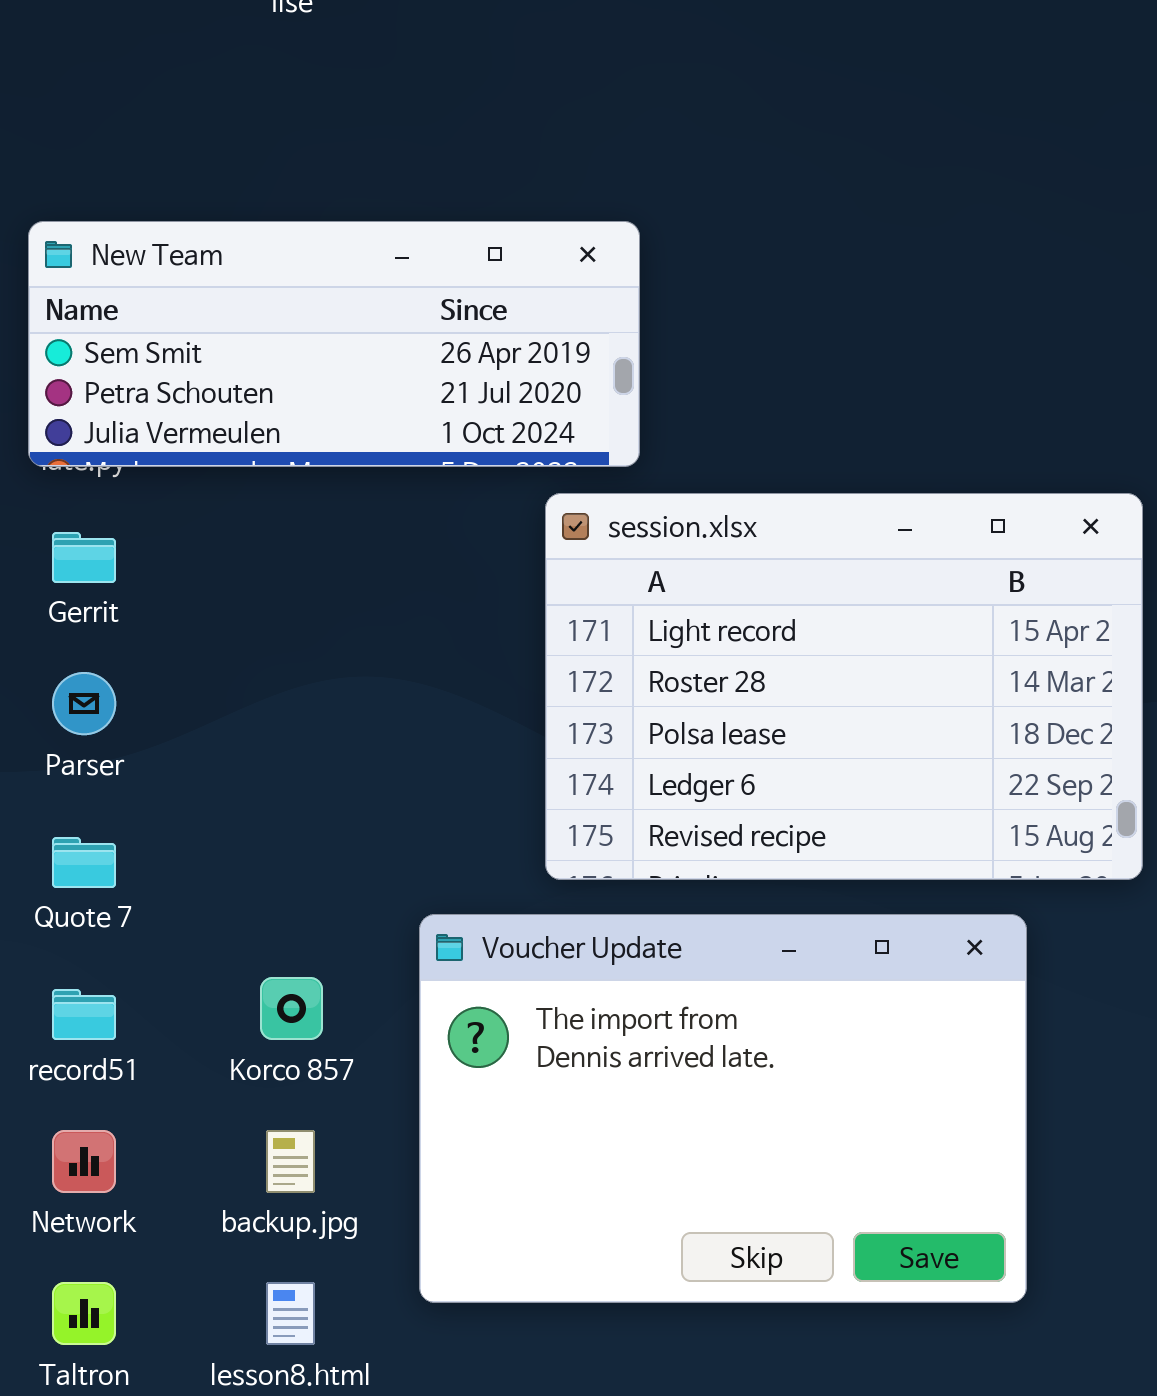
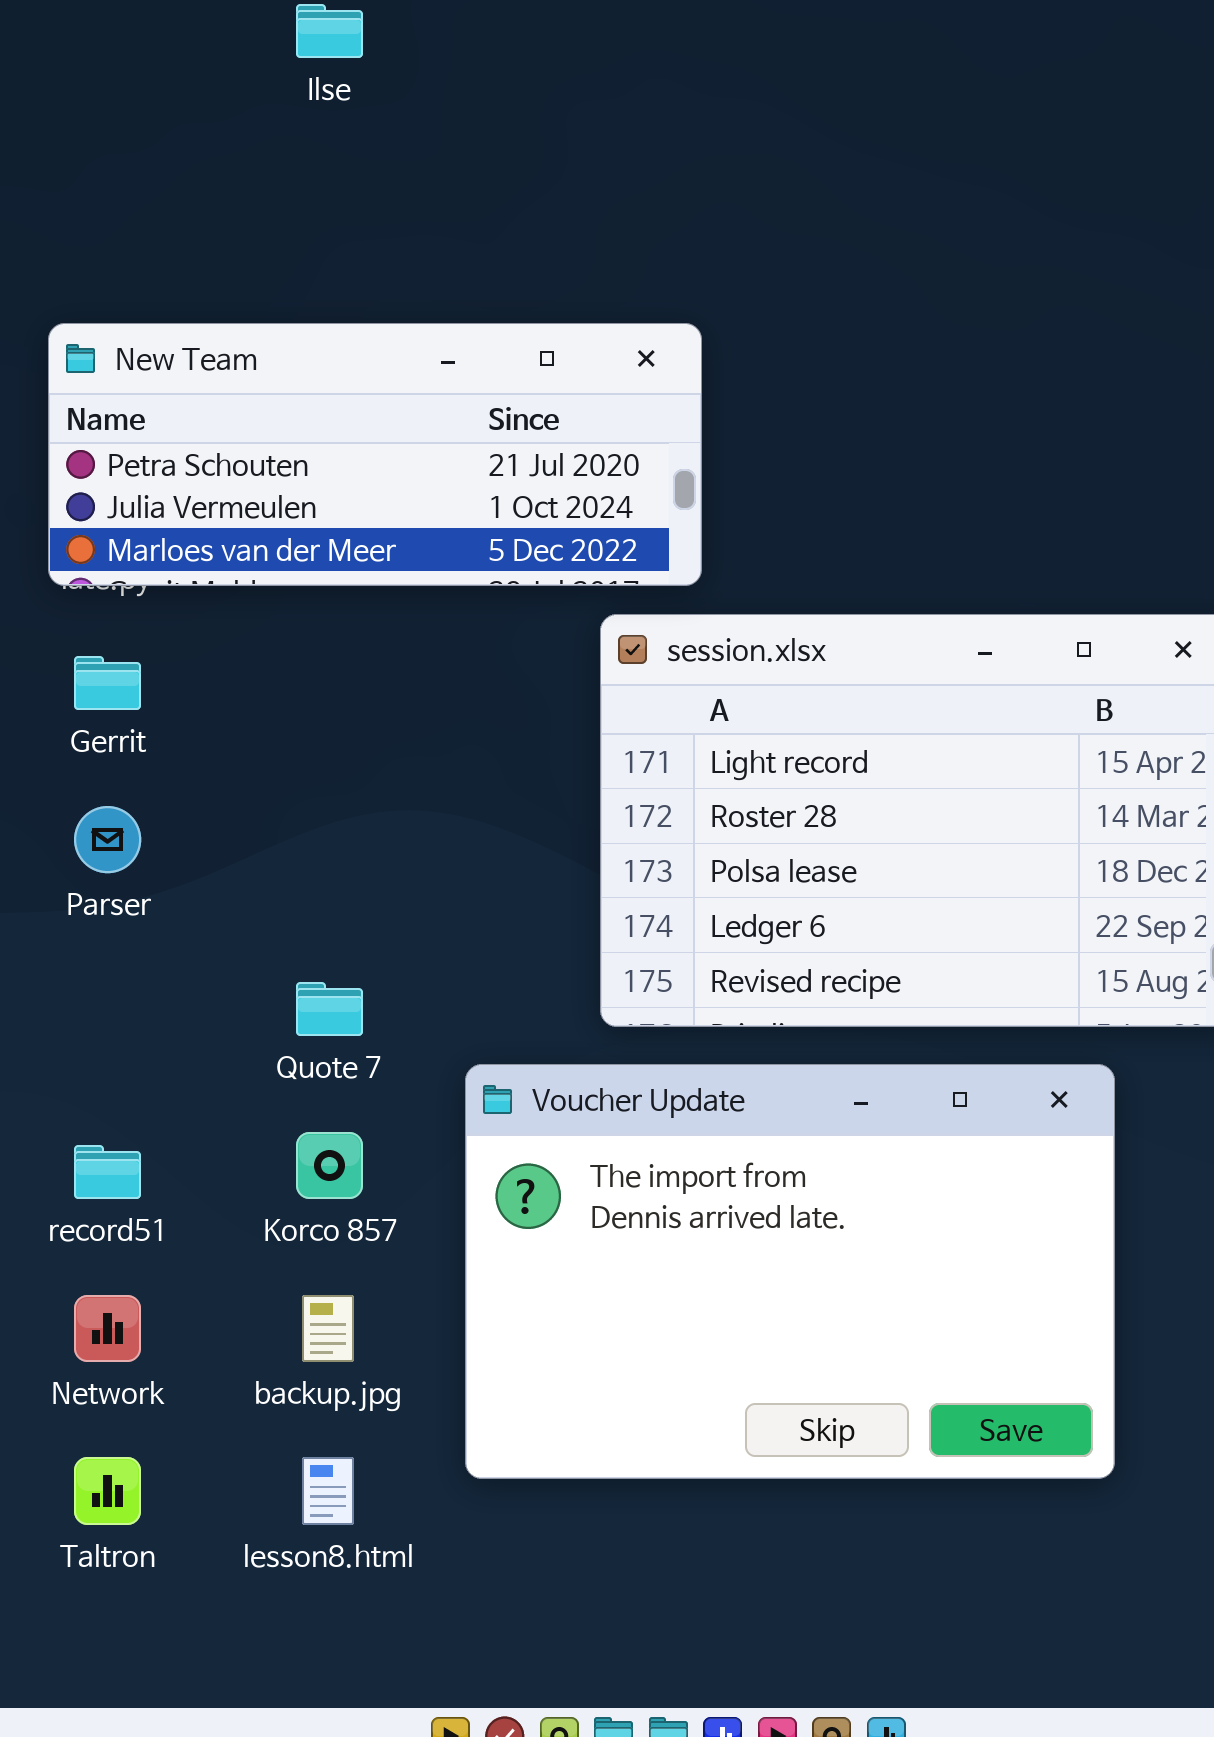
New Team: [28,221,640,467] -> [48,323,702,586], scrolled down 1 row
Quote 7: [52,837,116,888] -> [296,982,363,1036], moved

